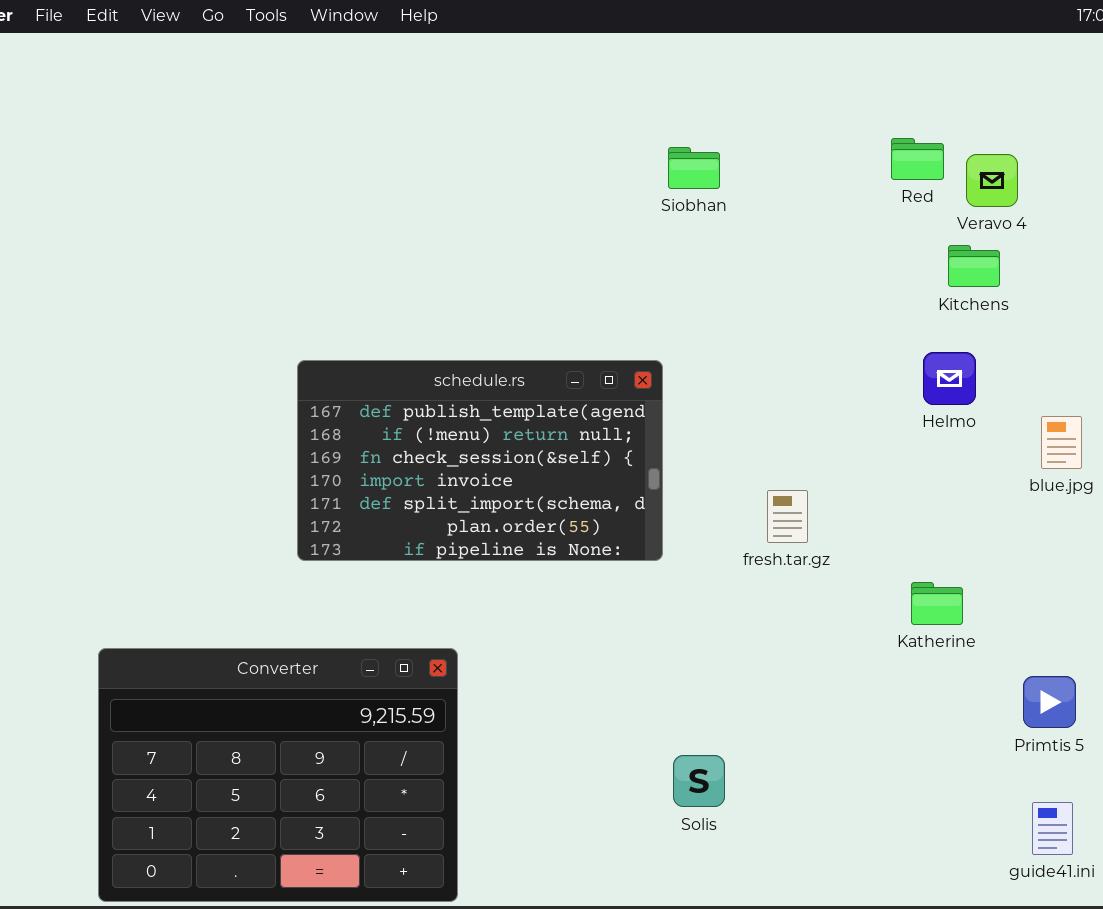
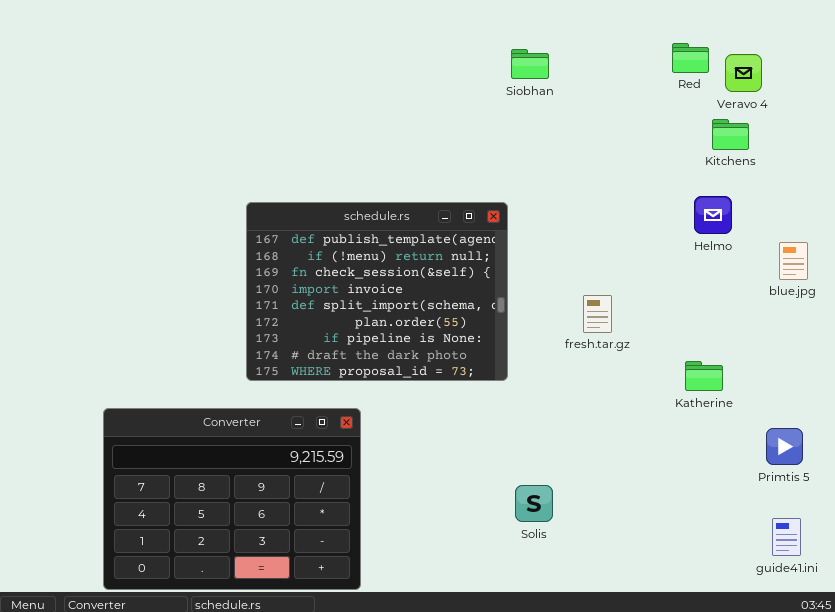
schedule.rs: [297,360,663,561] -> [246,202,508,381], resized

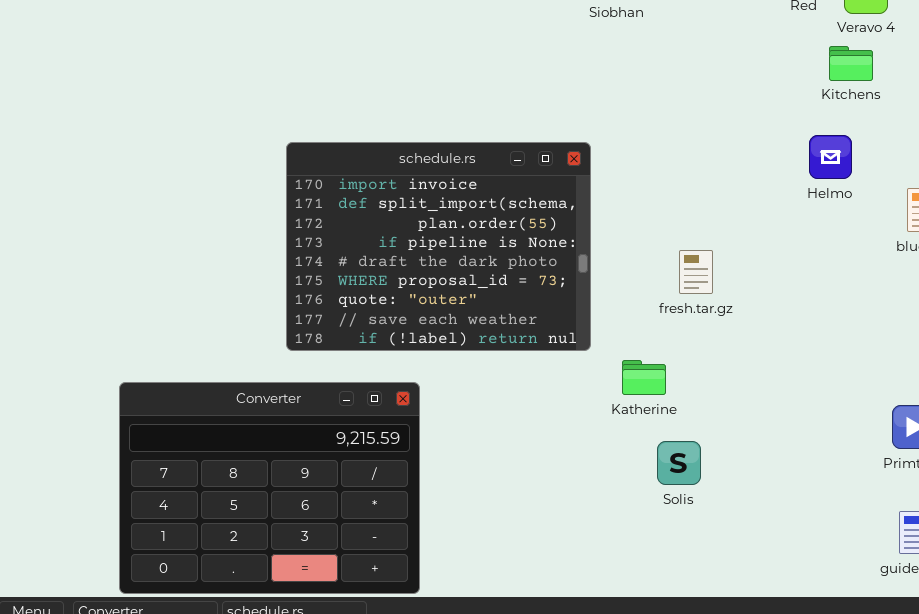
schedule.rs: [246,202,508,381] -> [286,142,591,351], scrolled down 3 rows
Katherine: [685,361,723,391] -> [622,360,666,395], moved
Solis: [515,485,553,522] -> [657,441,701,485], moved

